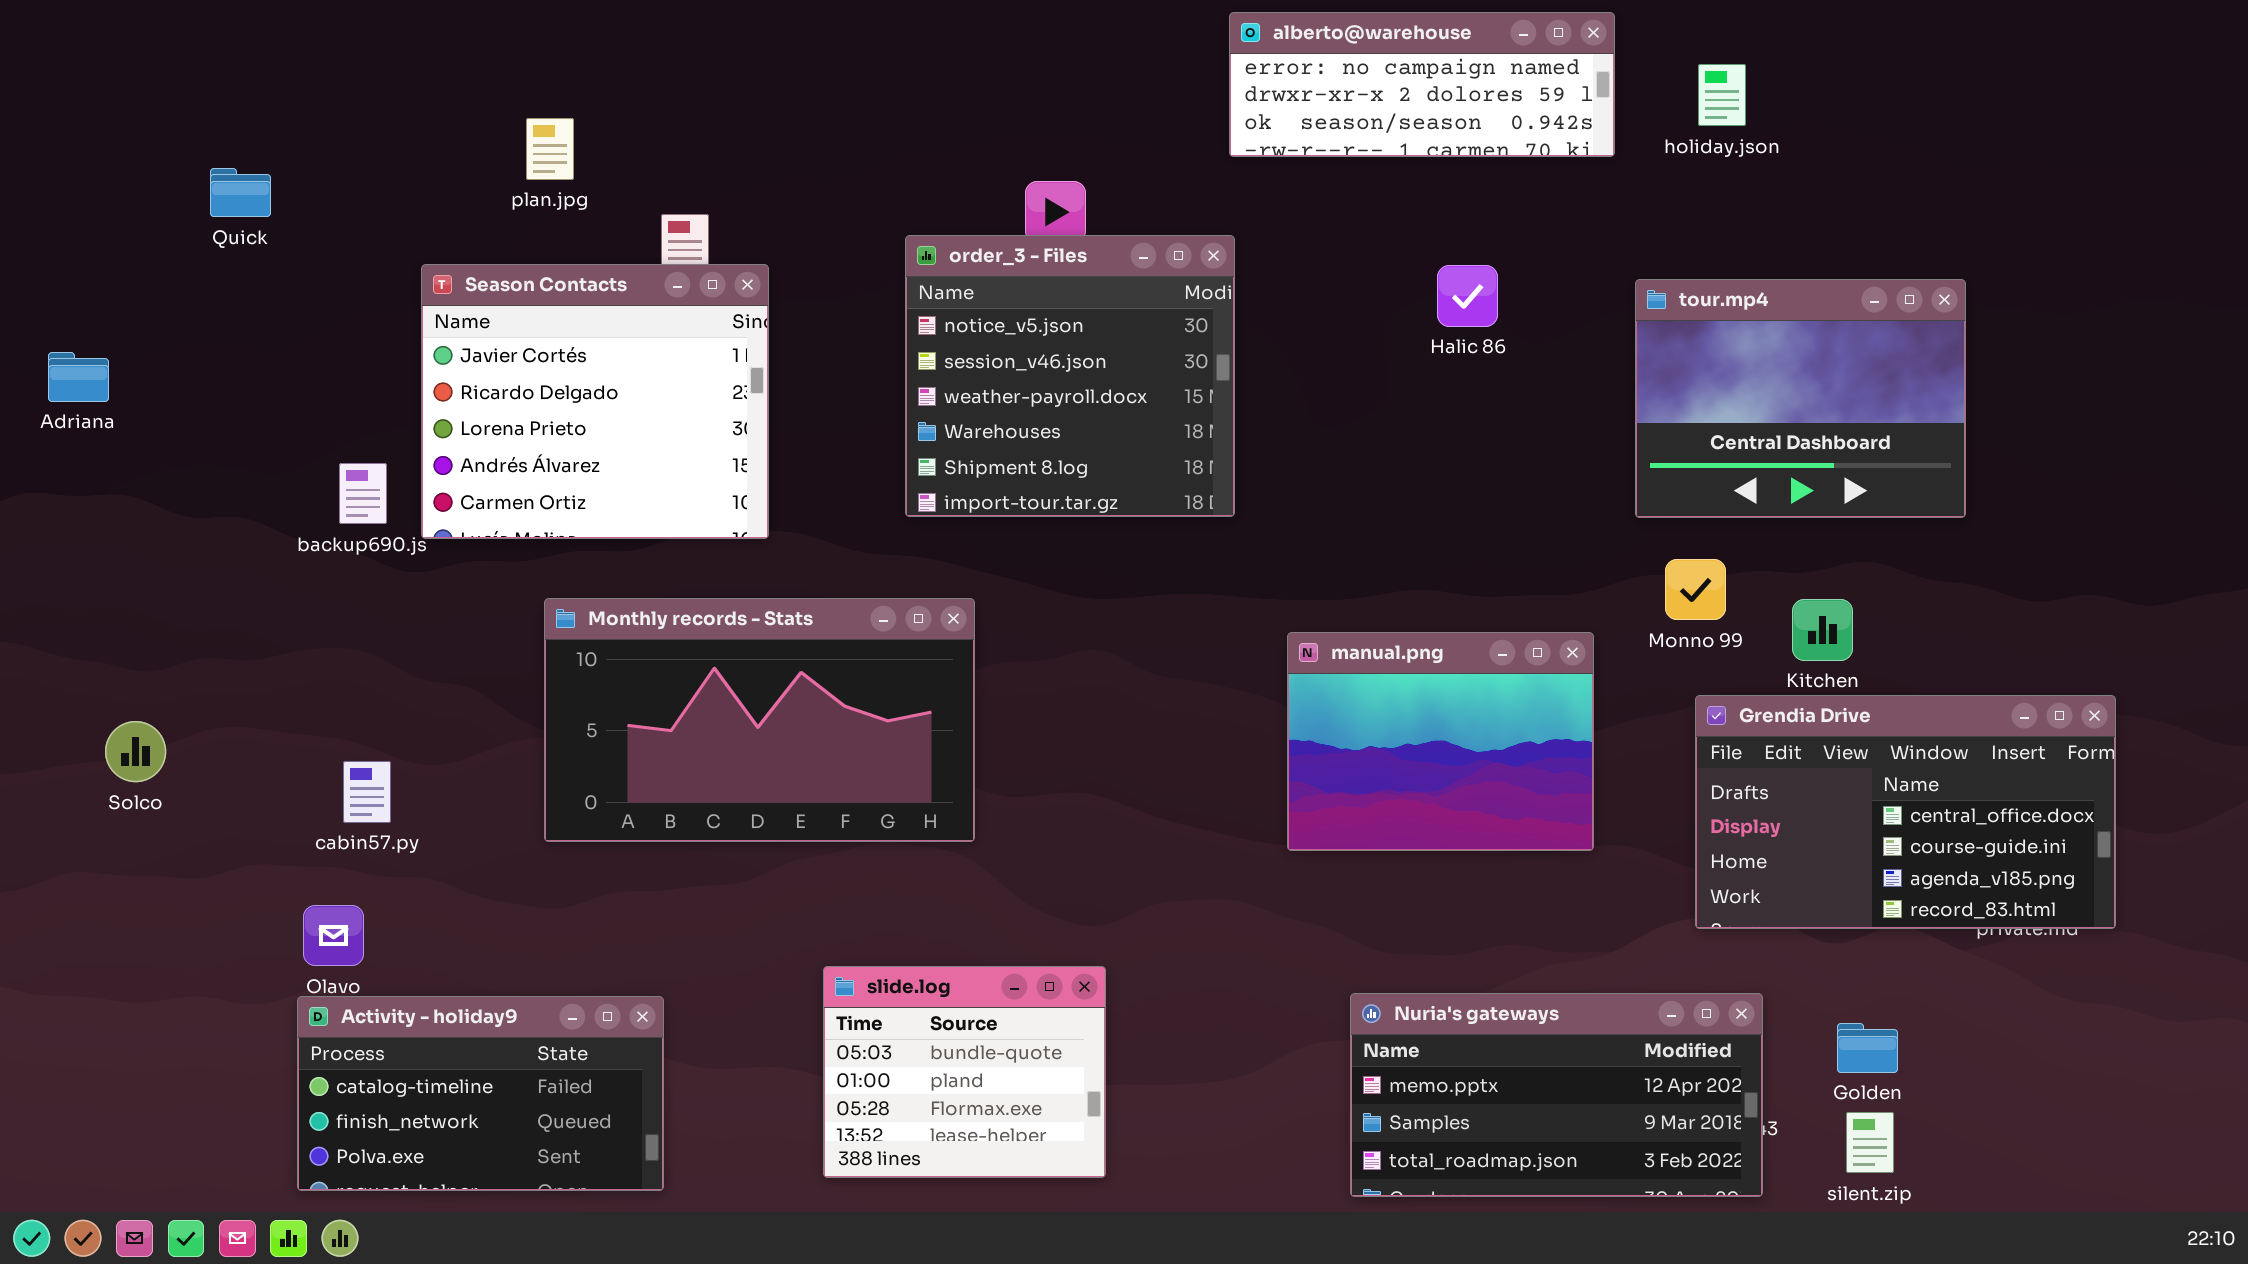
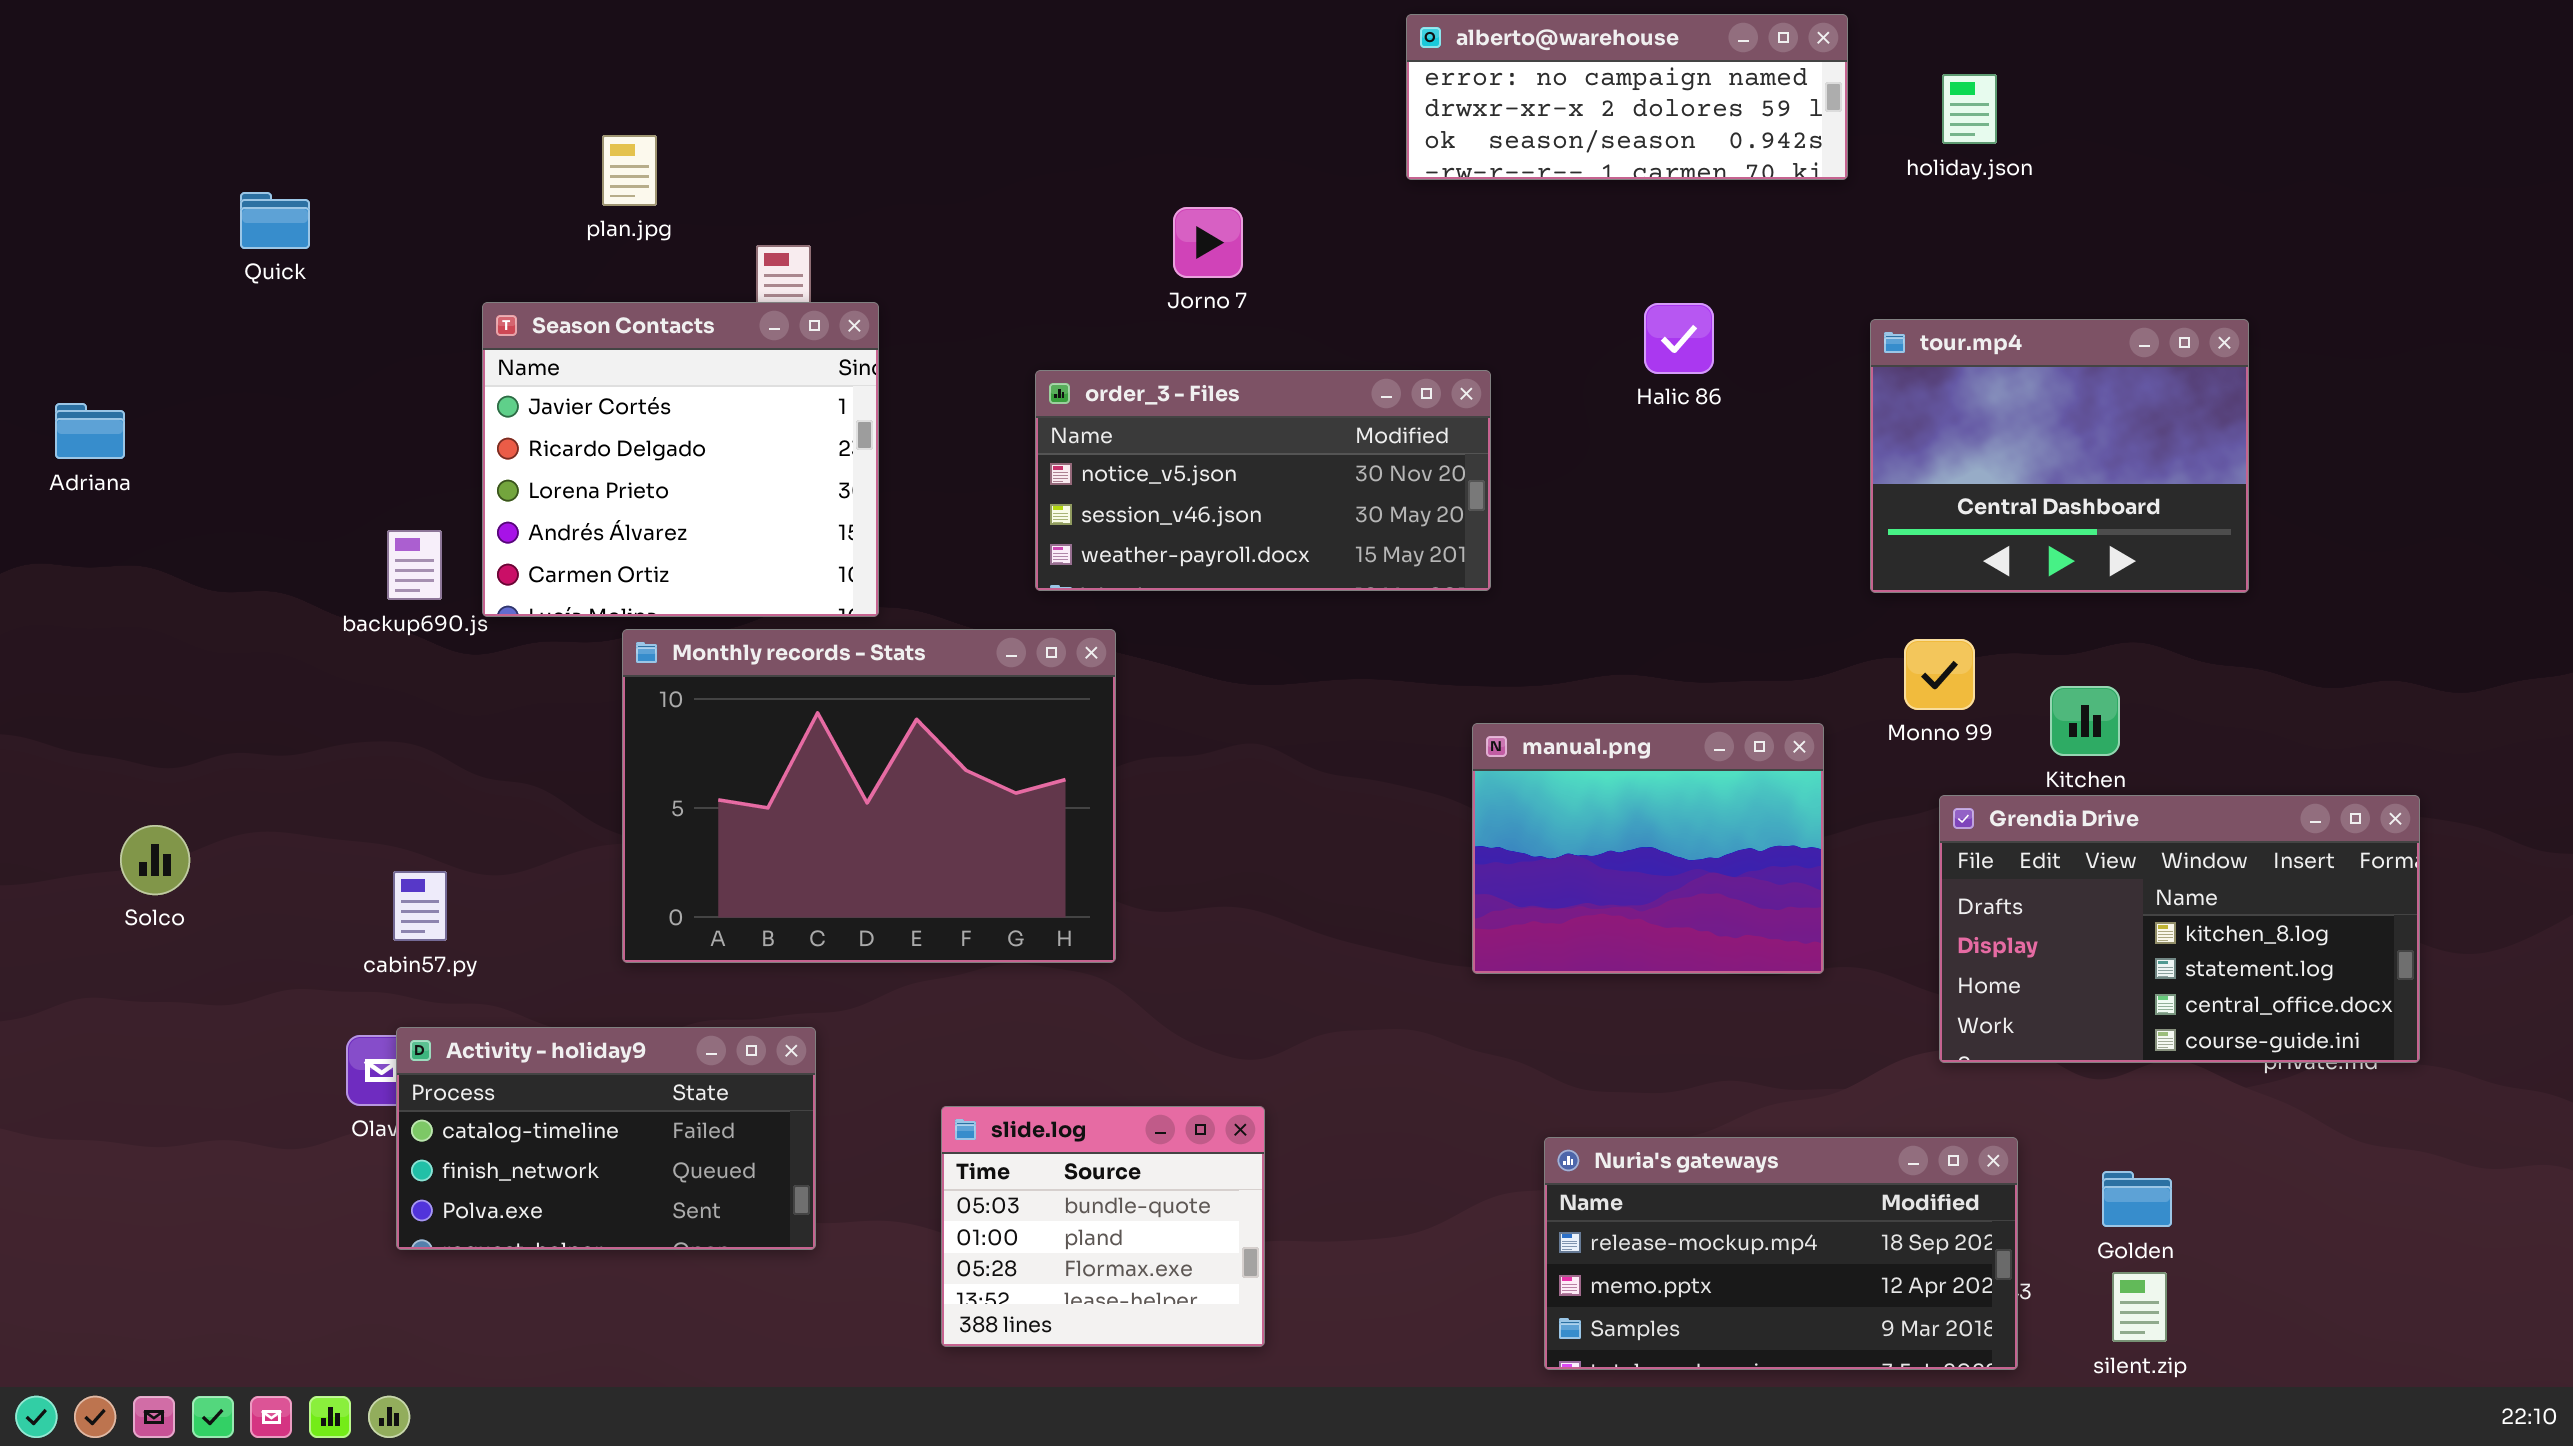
order_3 - Files: [905,235,1235,517] -> [1035,370,1491,591], resized
Monthly records - Stats: [544,598,975,842] -> [622,629,1116,963], resized
Grendia Drive: [1695,695,2116,929] -> [1939,795,2420,1063], scrolled up 2 rows
Nuria's gateways: [1350,993,1763,1197] -> [1544,1137,2018,1370], scrolled up 1 row
Activity - holiday9: [297,996,664,1191] -> [396,1027,816,1250], moved

